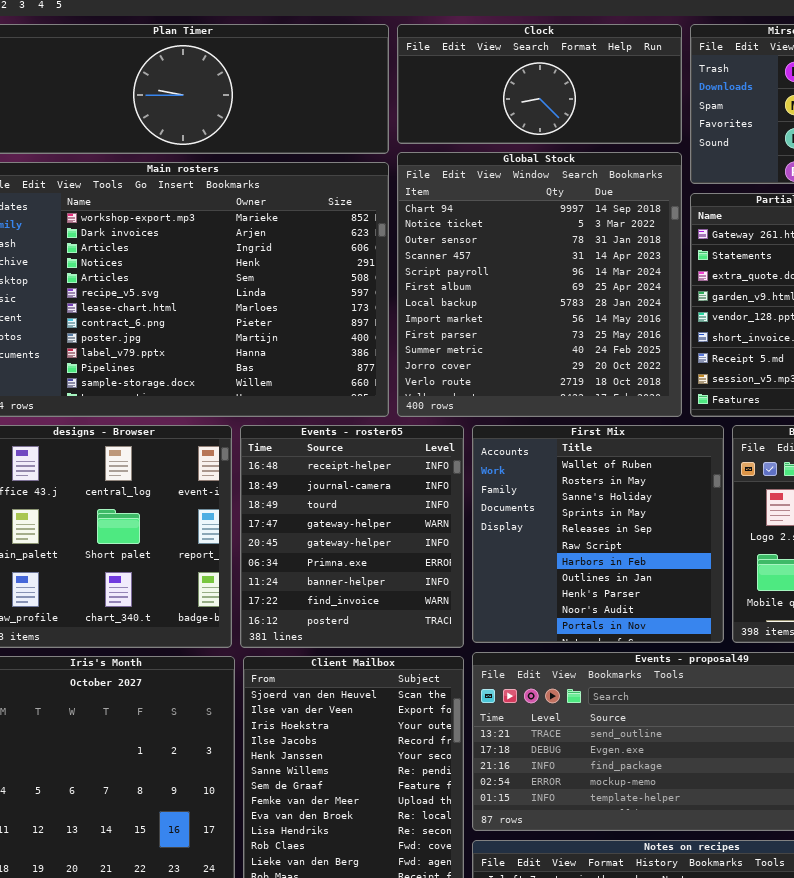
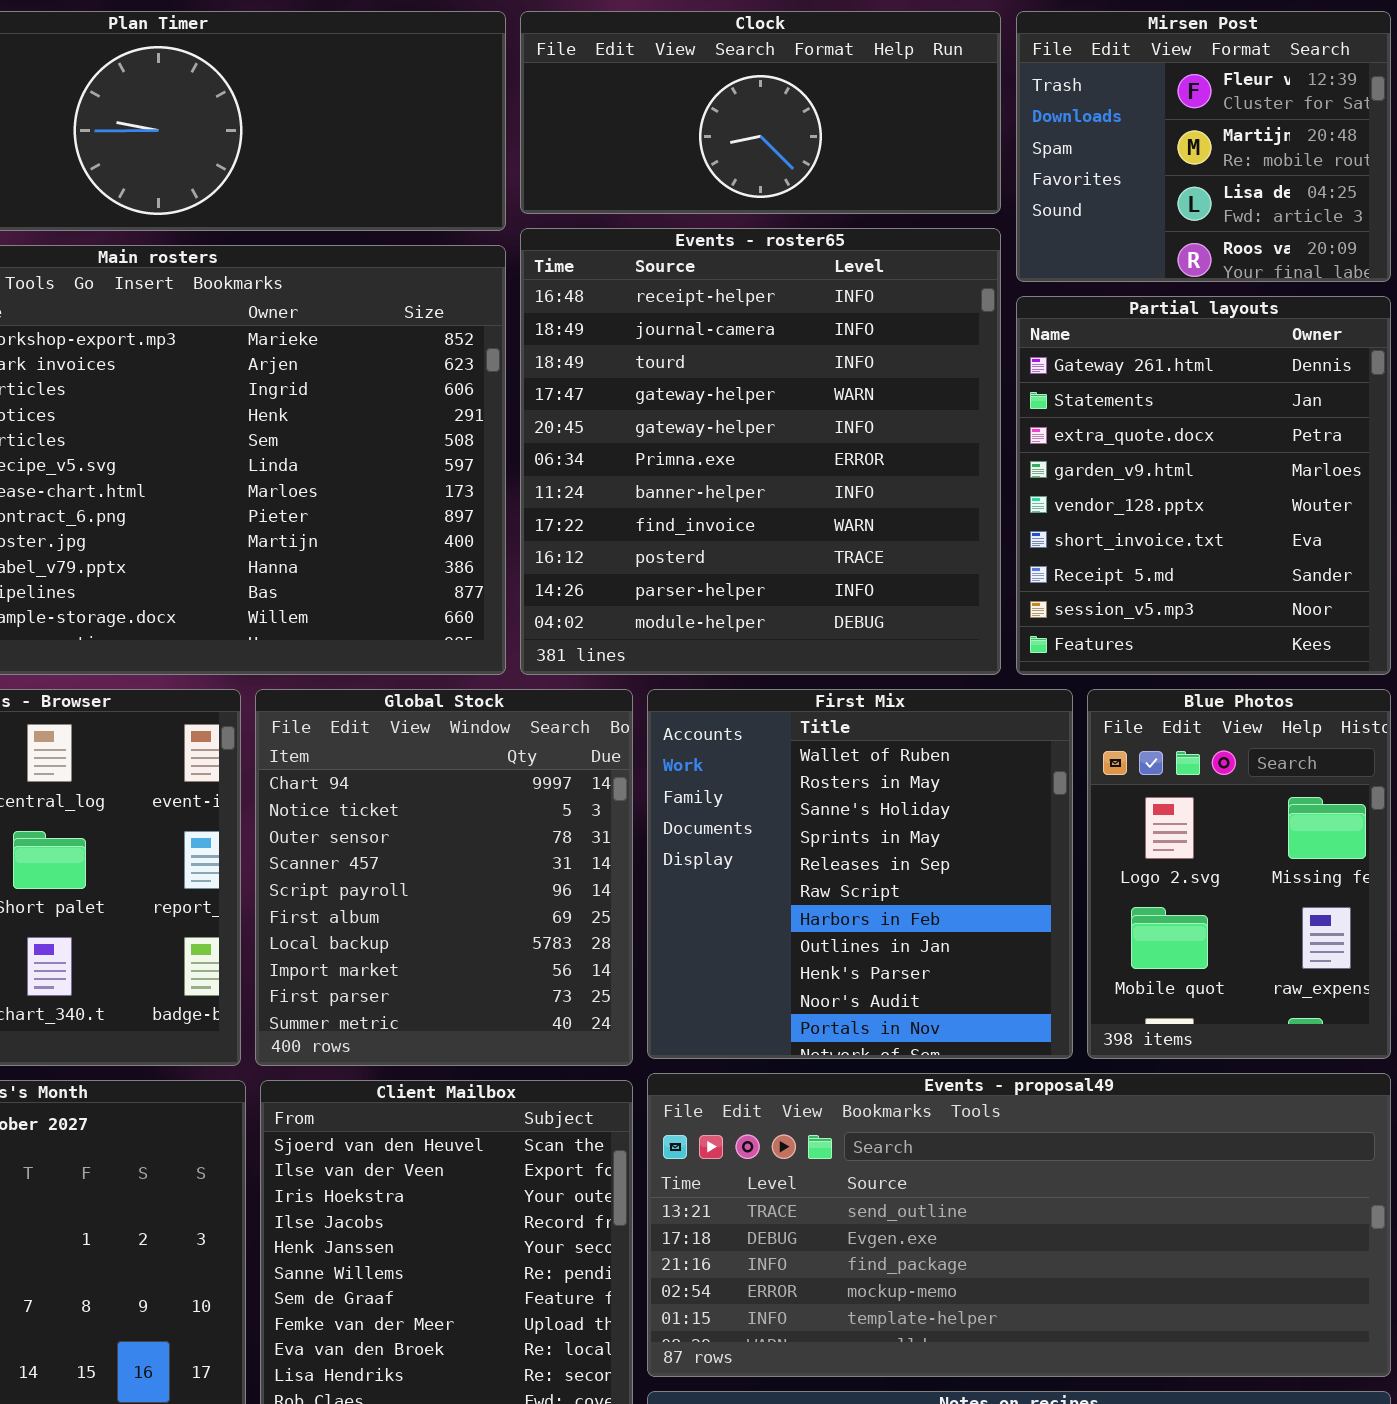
Global Stock: [397,152,682,417] -> [255,689,633,1066], moved, resized
Events - roster65: [240,425,464,648] -> [520,228,1001,675], moved, resized

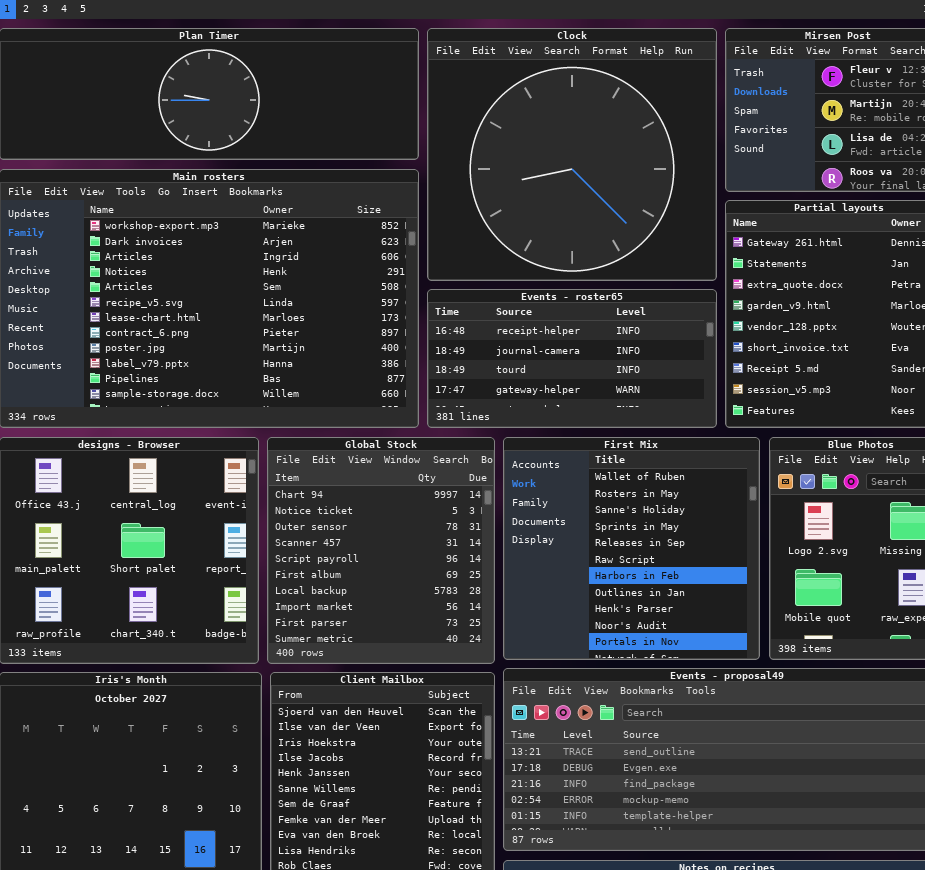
Clock: [520,11,1001,214] -> [427,28,717,281], resized
Events - roster65: [520,228,1001,675] -> [427,289,717,428], resized

